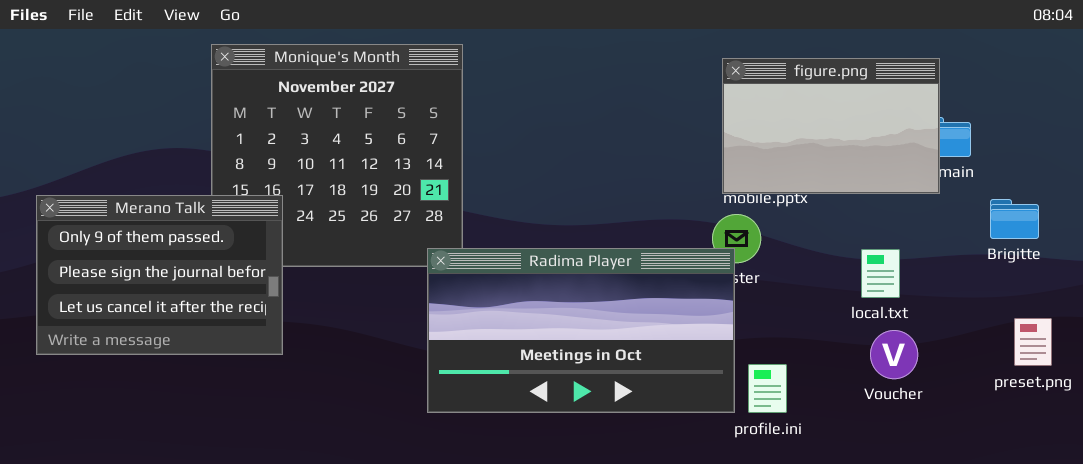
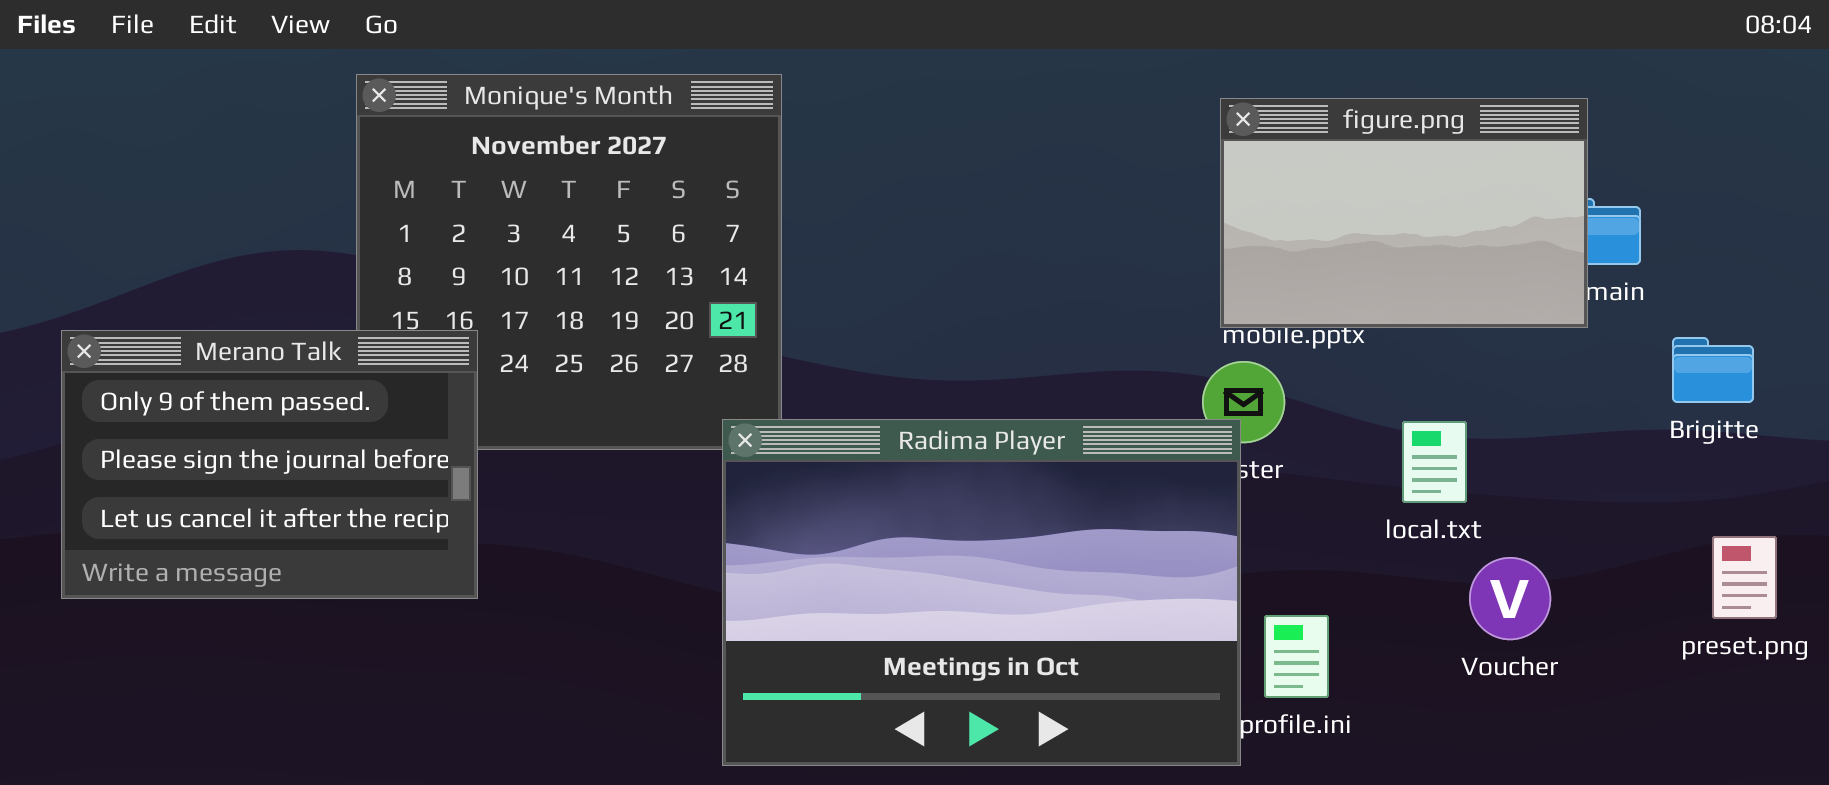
Radima Player: [427,248,735,413] -> [722,419,1241,766], resized
local.txt: [861,249,900,298] -> [1402,421,1467,503], moved

